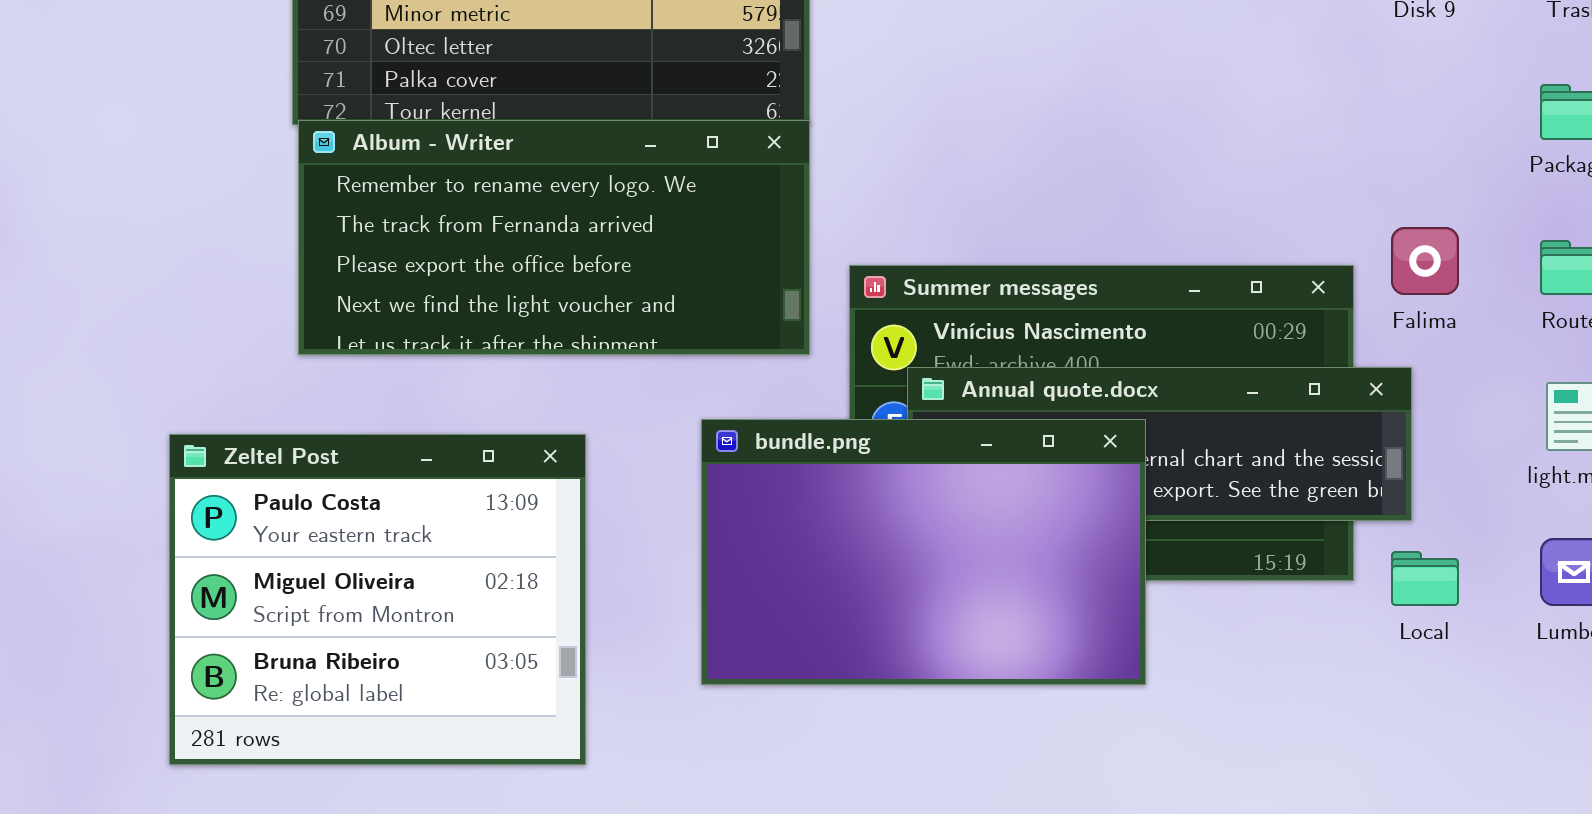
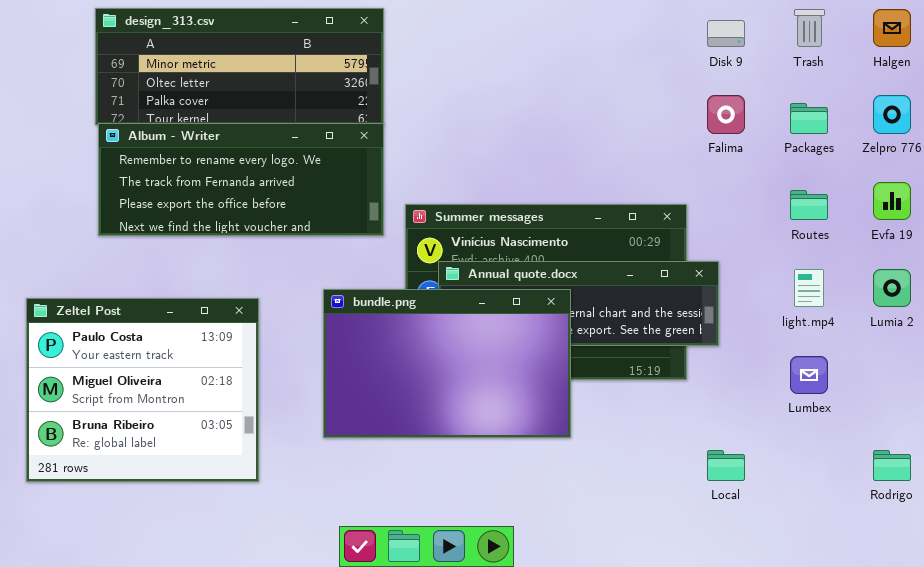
Album - Writer: [298,120,810,355] -> [98,123,384,236], resized
Falima: [1391,227,1459,295] -> [707,95,745,134], moved
Local: [1391,551,1459,606] -> [707,450,745,481], moved

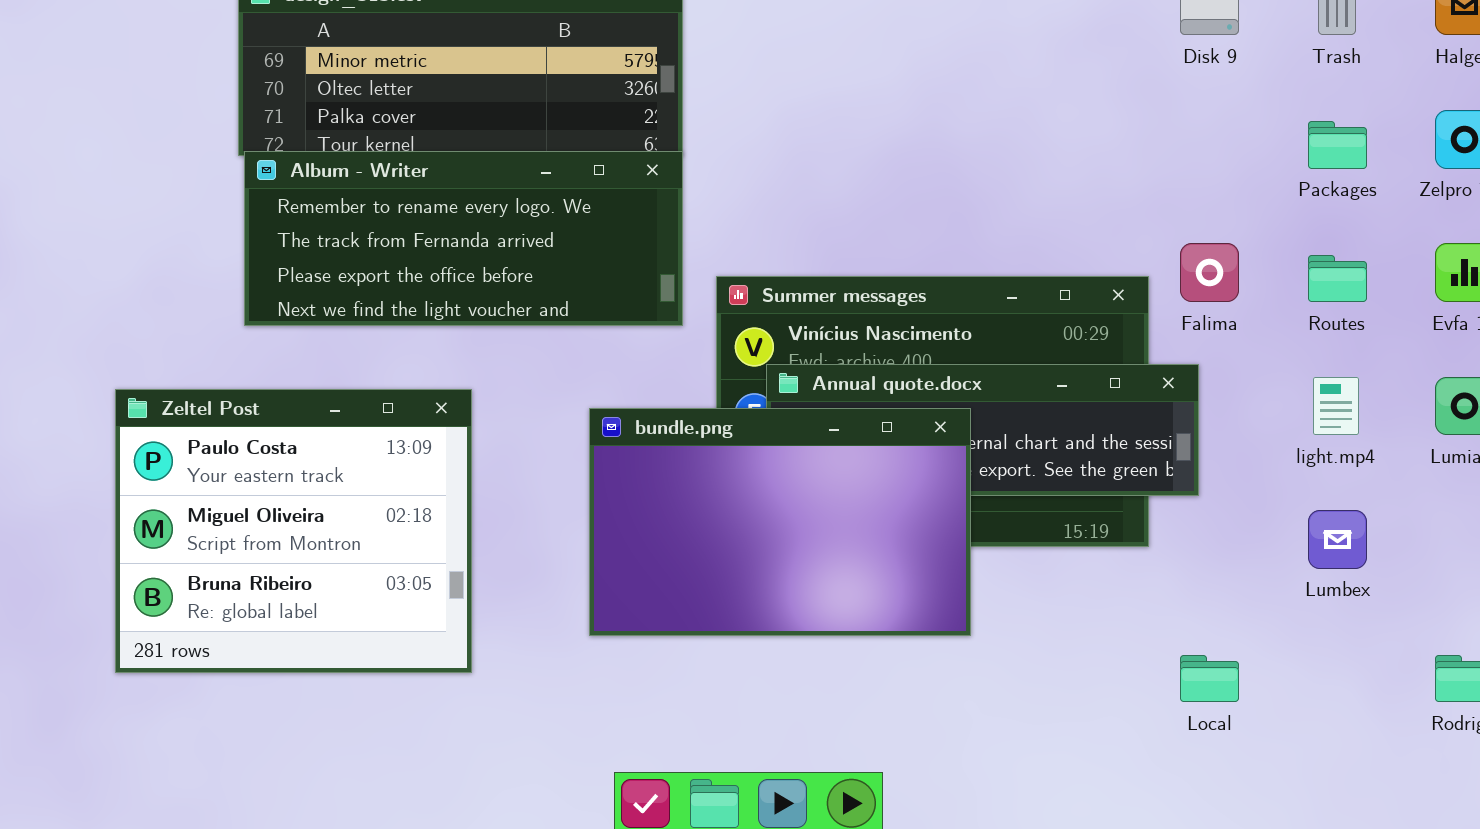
Falima: [707,95,745,134] -> [1180,243,1239,302], moved
Zeltel Post: [26,298,259,482] -> [115,389,472,673], moved

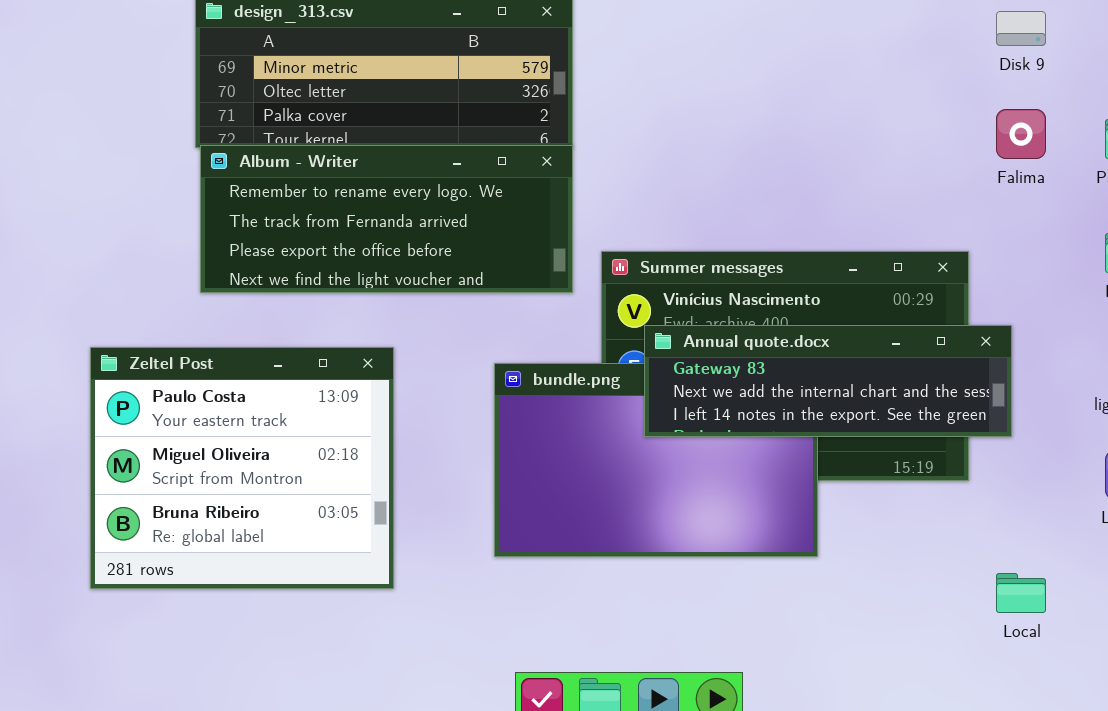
Falima: [1180,243,1239,302] -> [996,109,1046,159], moved
Annual quote.docx: [766,364,1199,496] -> [644,325,1012,437], raised

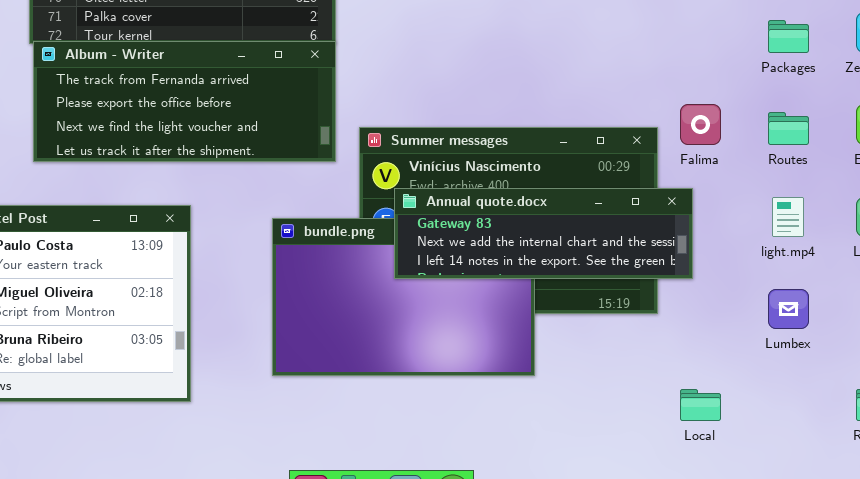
Falima: [996,109,1046,159] -> [680,104,721,145], moved
Album - Writer: [200,145,573,293] -> [33,41,336,162], scrolled down 1 row

